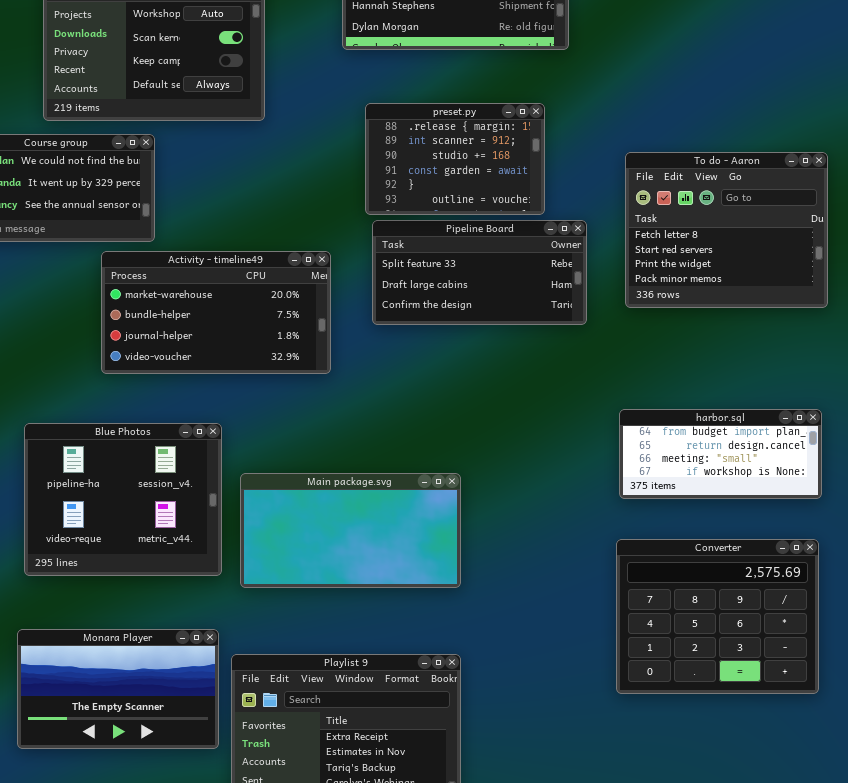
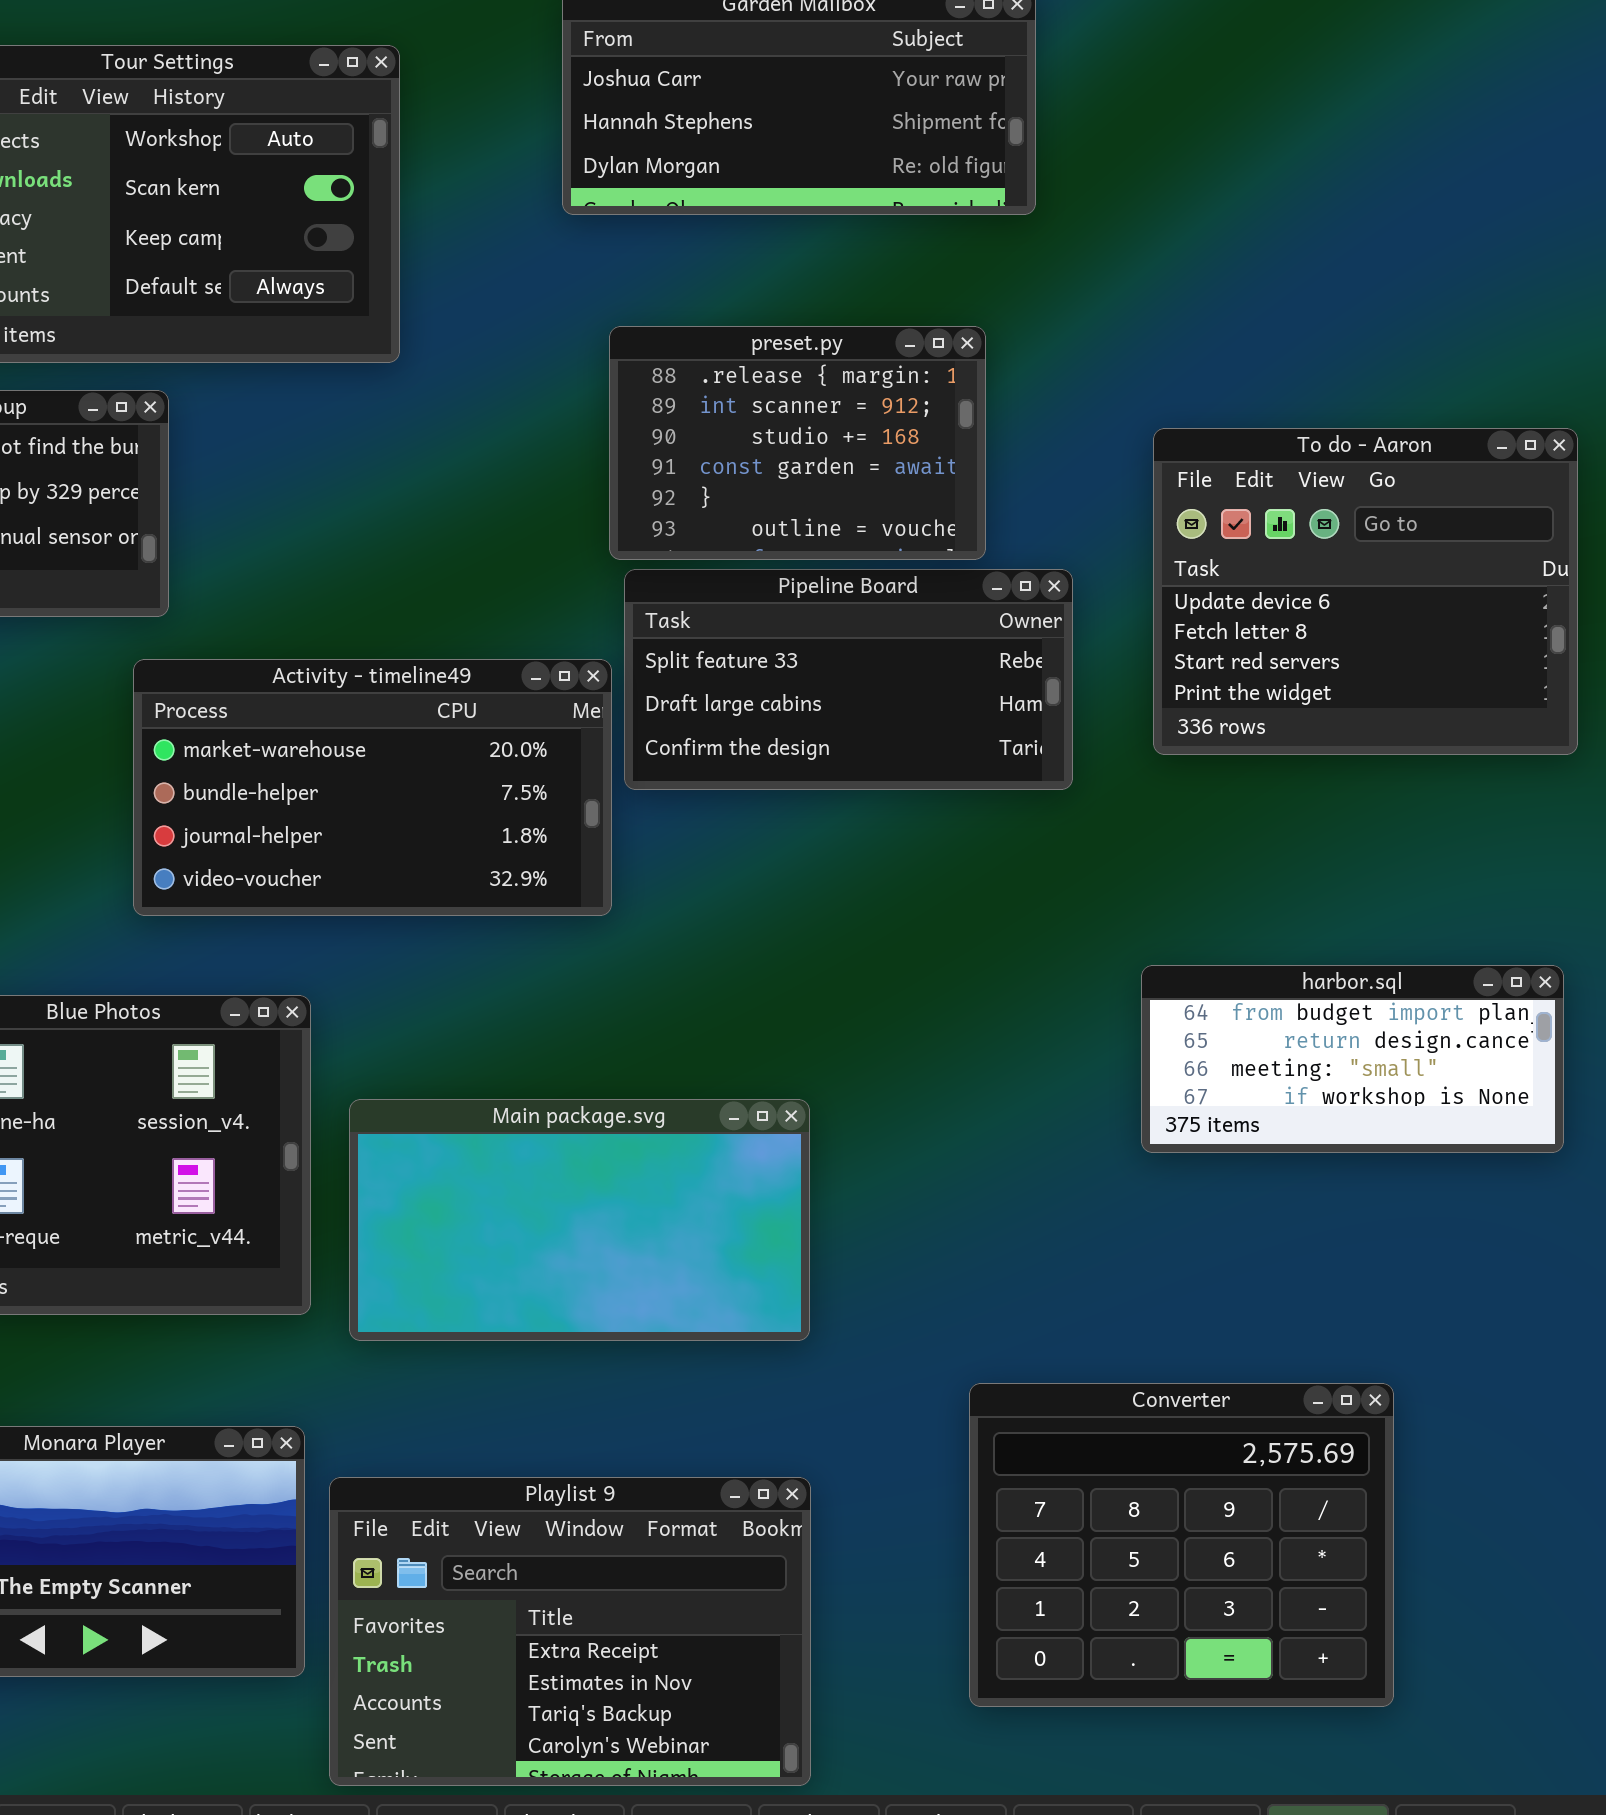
To do - Aaron: [625,152,828,308] -> [1153,428,1578,755], scrolled up 1 row
Activity - timeline49: [101,251,331,374] -> [133,659,612,916], moved
Converter: [616,539,819,694] -> [969,1383,1394,1707], moved

